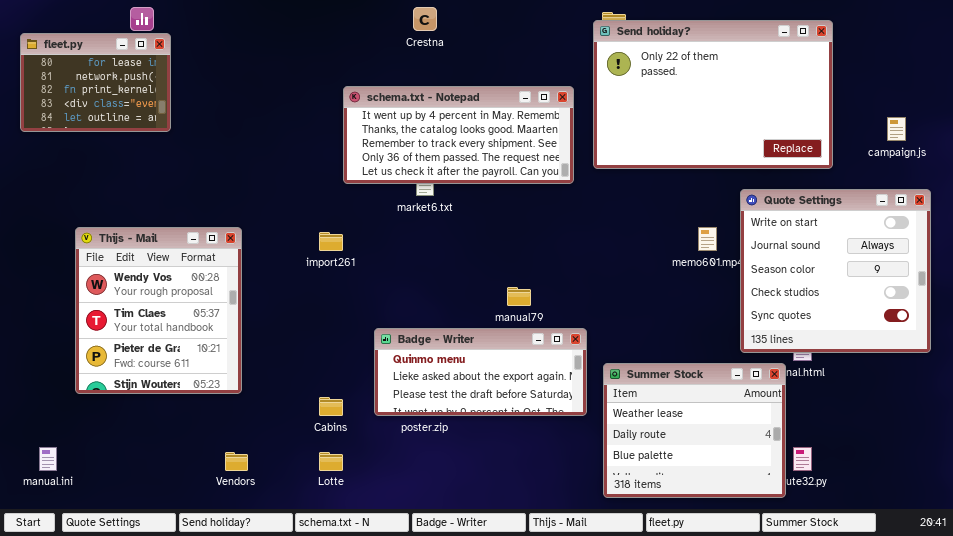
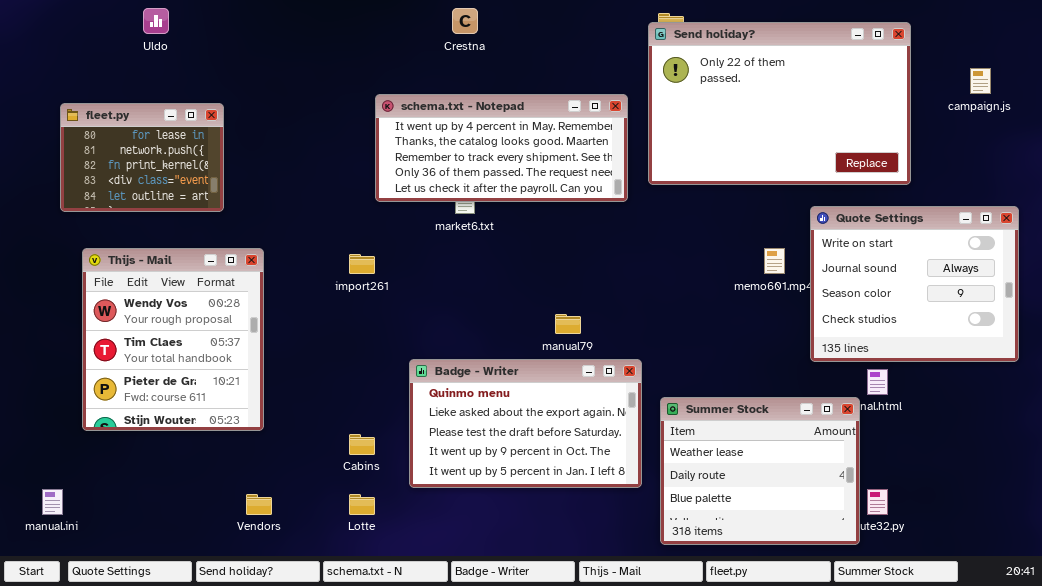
fleet.py: [20,33,171,132] -> [60,103,224,212], moved
campaign.js: [887,117,906,141] -> [970,68,991,94], moved
Quote Settings: [740,189,931,353] -> [810,206,1019,362], resized
Badge - Writer: [374,328,587,416] -> [409,359,642,488], resized

